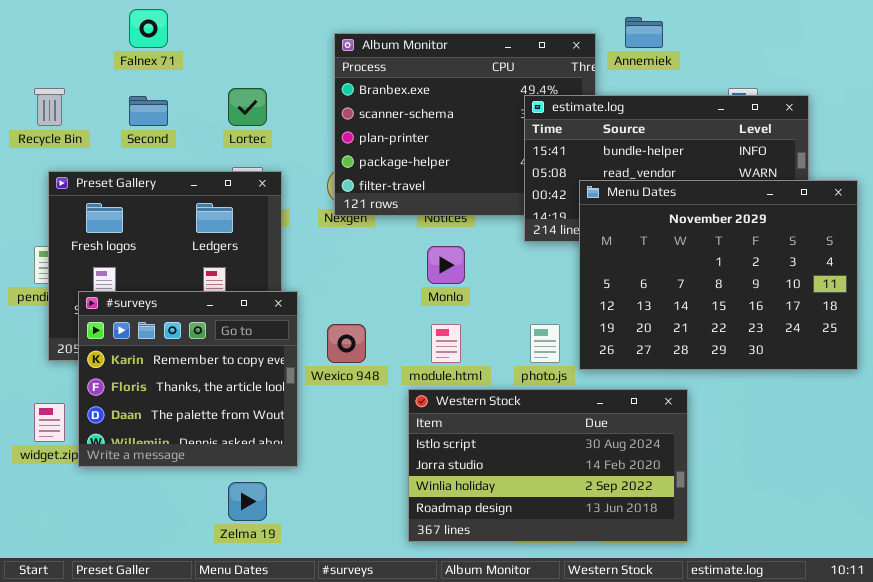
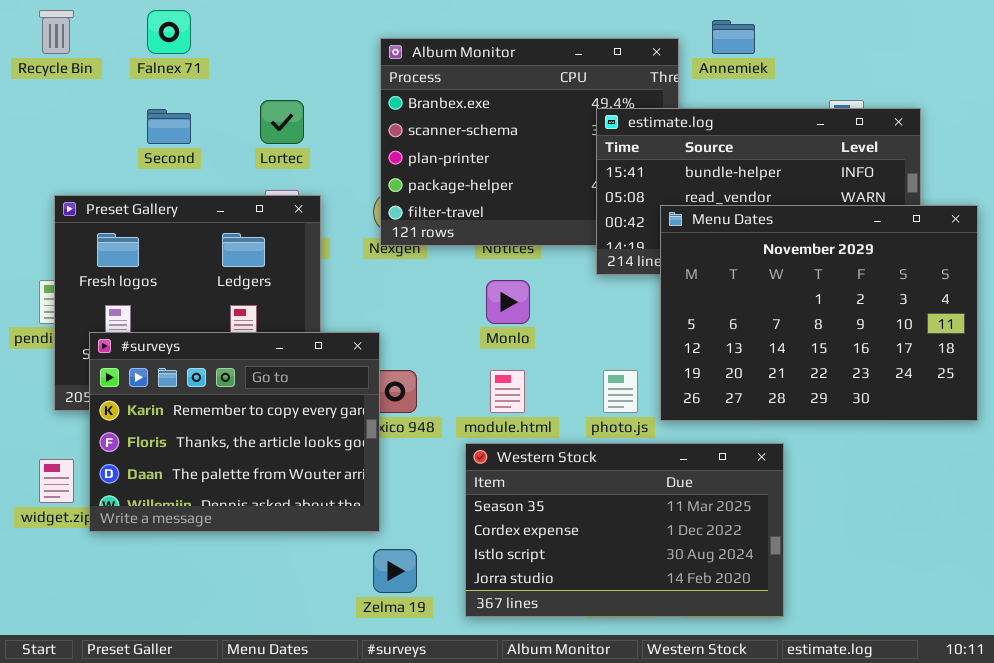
Recycle Bin: [34,88,65,126] -> [39,10,74,54], moved
#surveys: [78,291,298,467] -> [89,332,380,532], resized
Western Stock: [408,389,688,542] -> [465,443,784,617], scrolled up 2 rows
Zelma 19: [228,482,267,521] -> [373,549,417,593], moved

